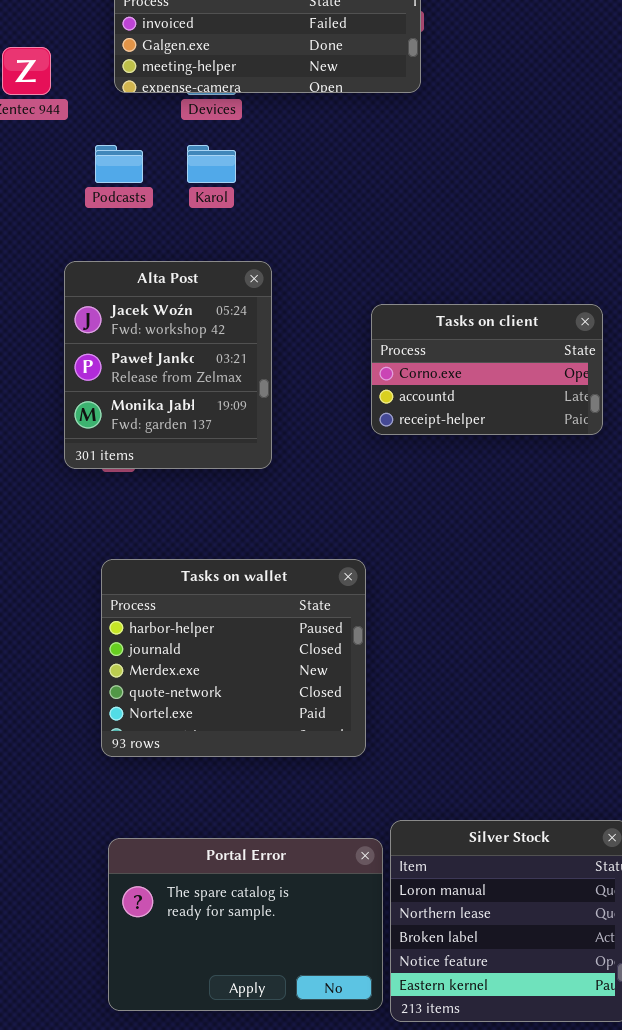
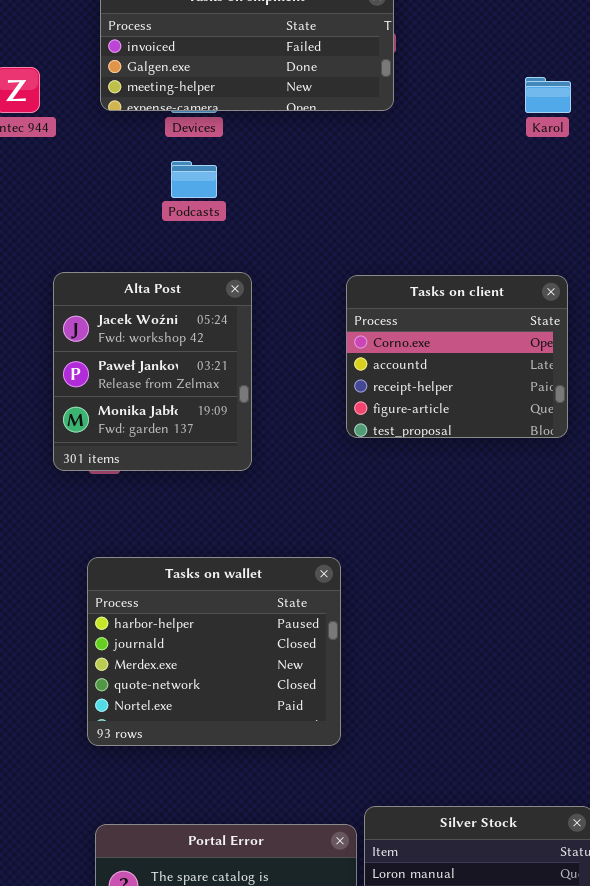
Podcasts: [95,145,143,183] -> [171,161,217,198], moved
Karol: [187,145,236,183] -> [525,77,571,113], moved
Tasks on client: [371,304,603,435] -> [346,275,568,438], resized

